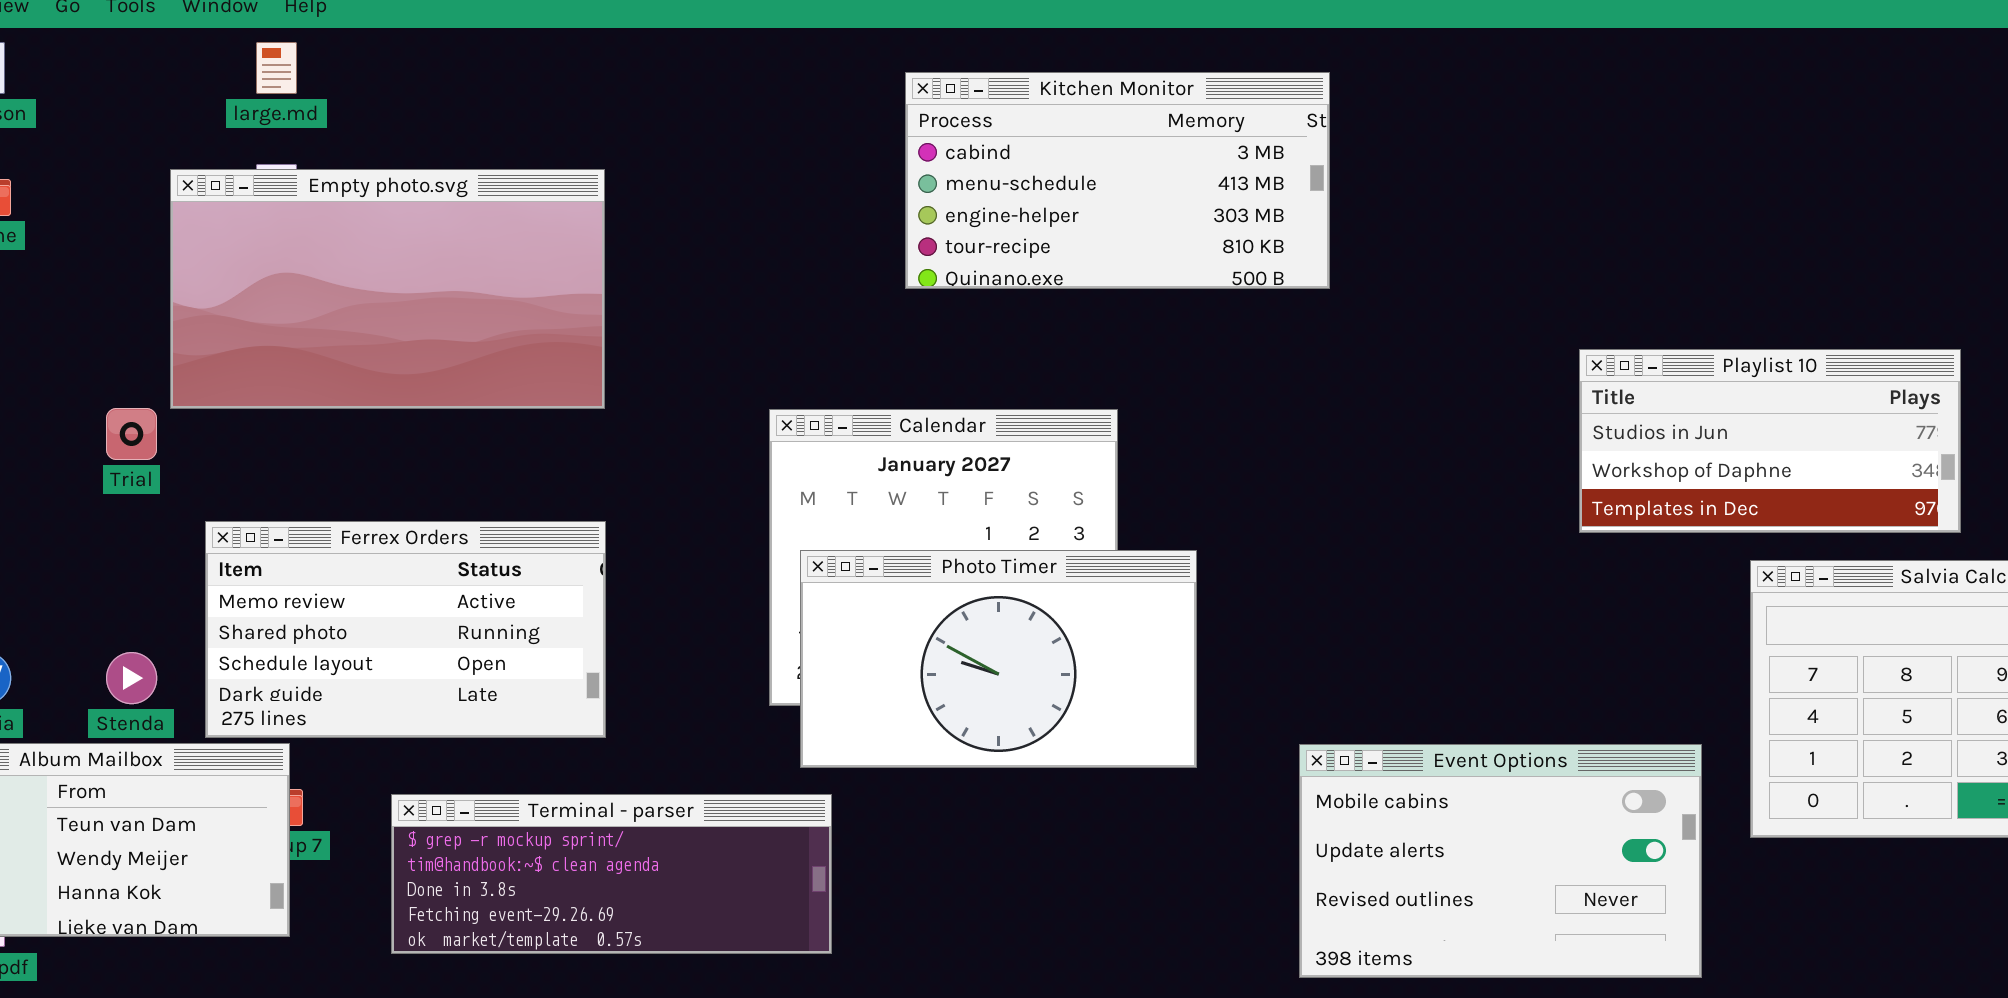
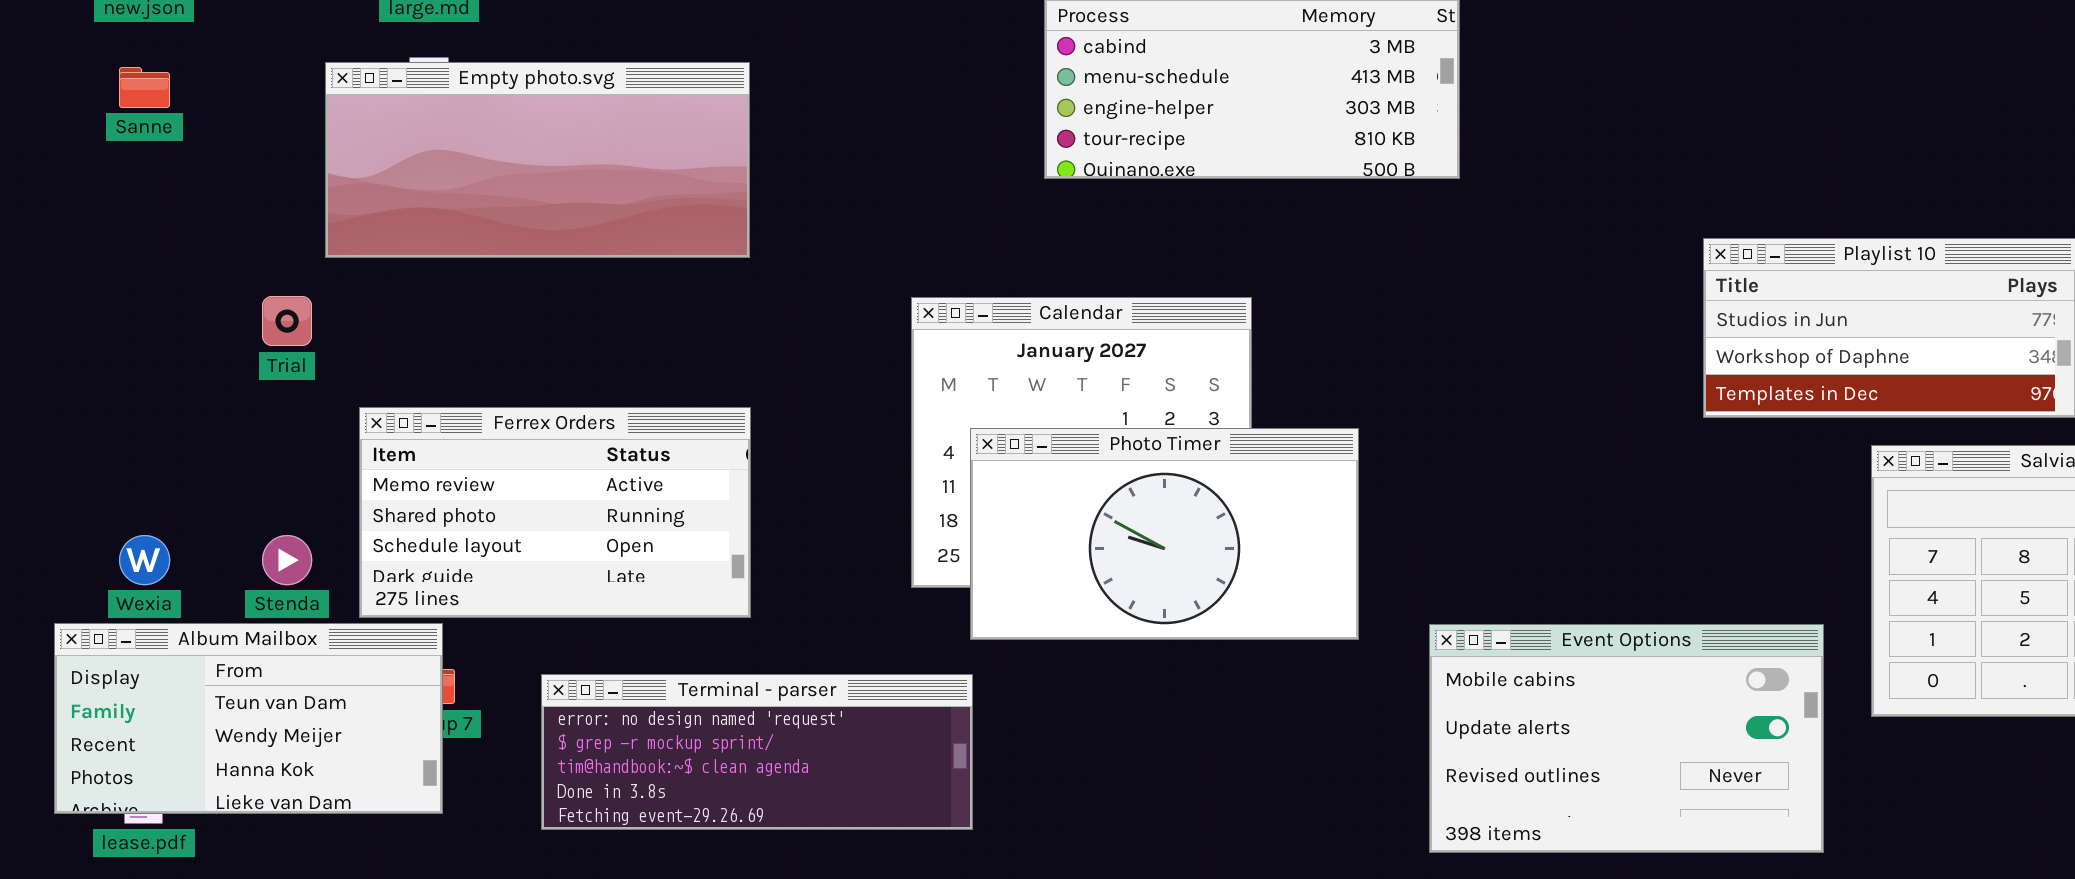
Empty photo.svg: [170,169,605,409] -> [325,62,750,258], resized
Photo Timer: [800,550,1197,768] -> [970,428,1359,640], moved
Terminal - parser: [391,794,832,954] -> [541,674,973,830], scrolled up 1 row

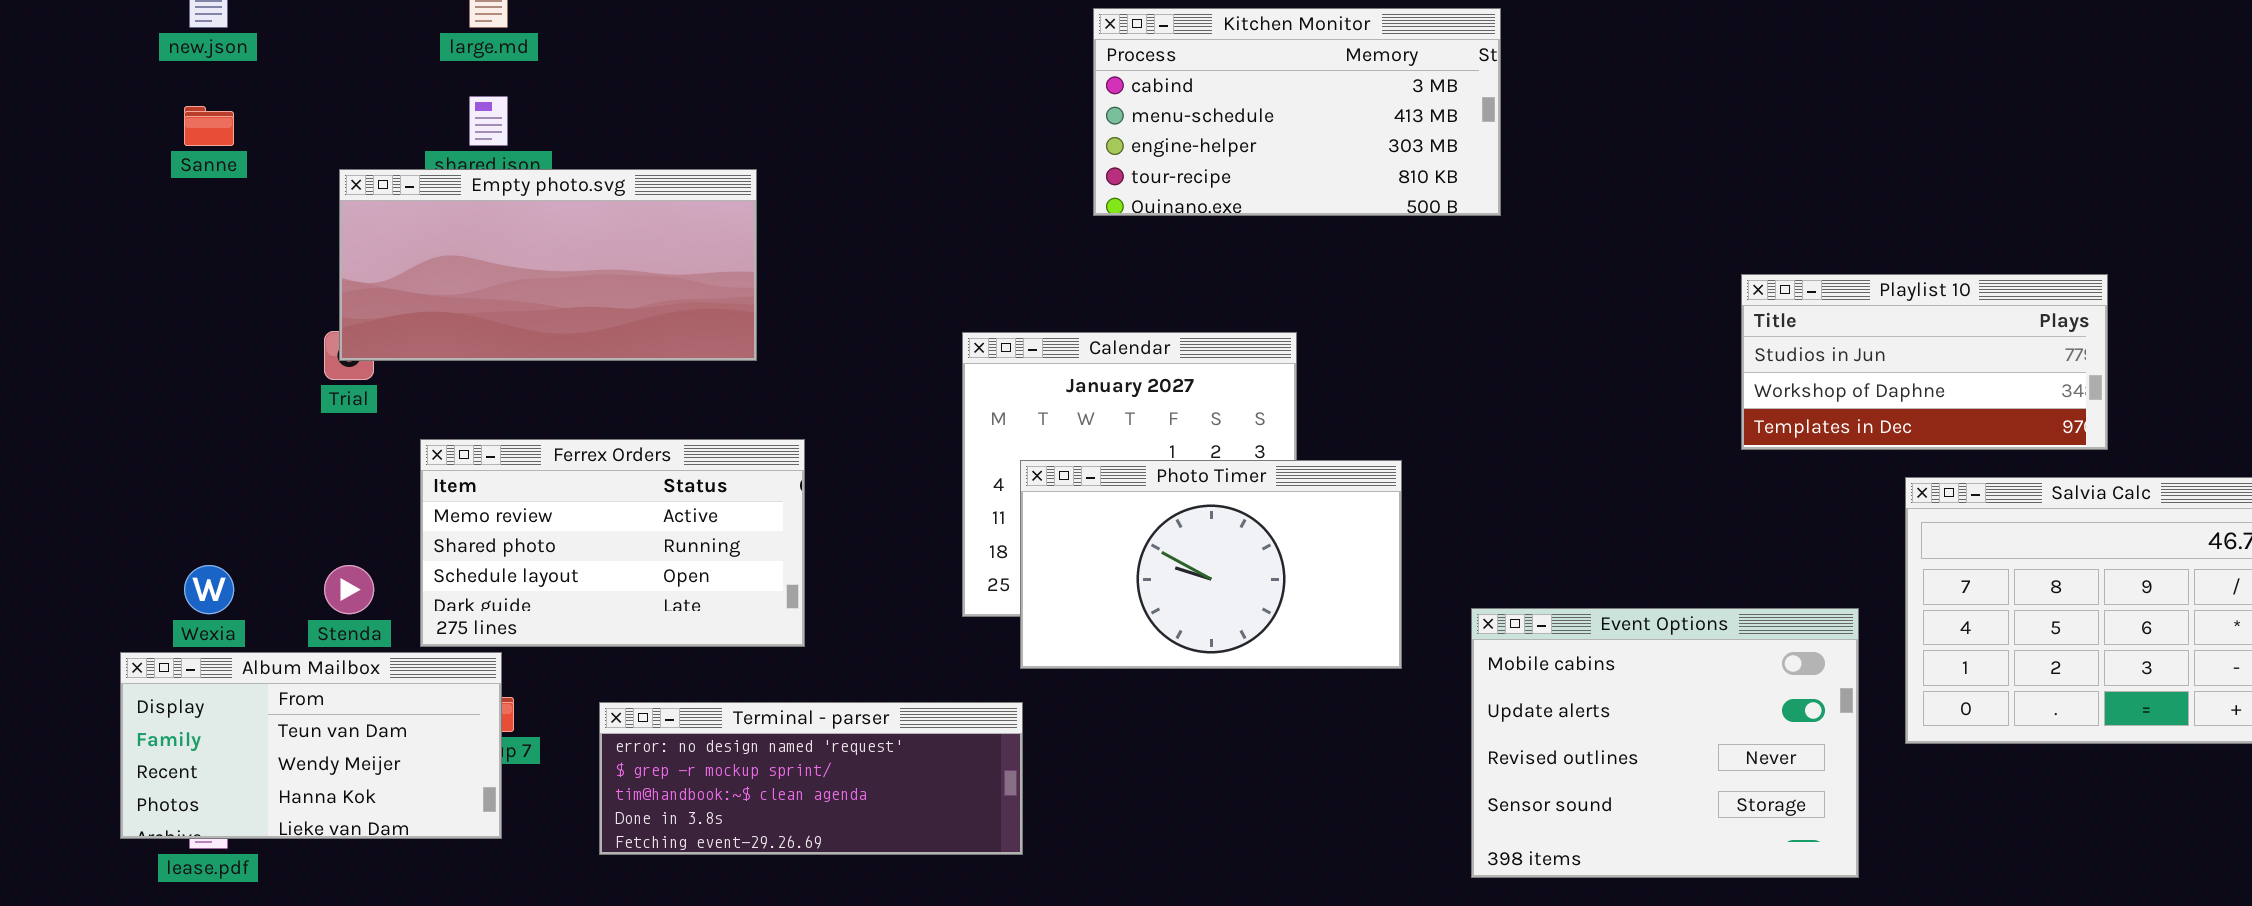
Empty photo.svg: [325,62,750,258] -> [339,169,757,361], moved
Event Options: [1429,624,1824,853] -> [1471,608,1859,878], resized

